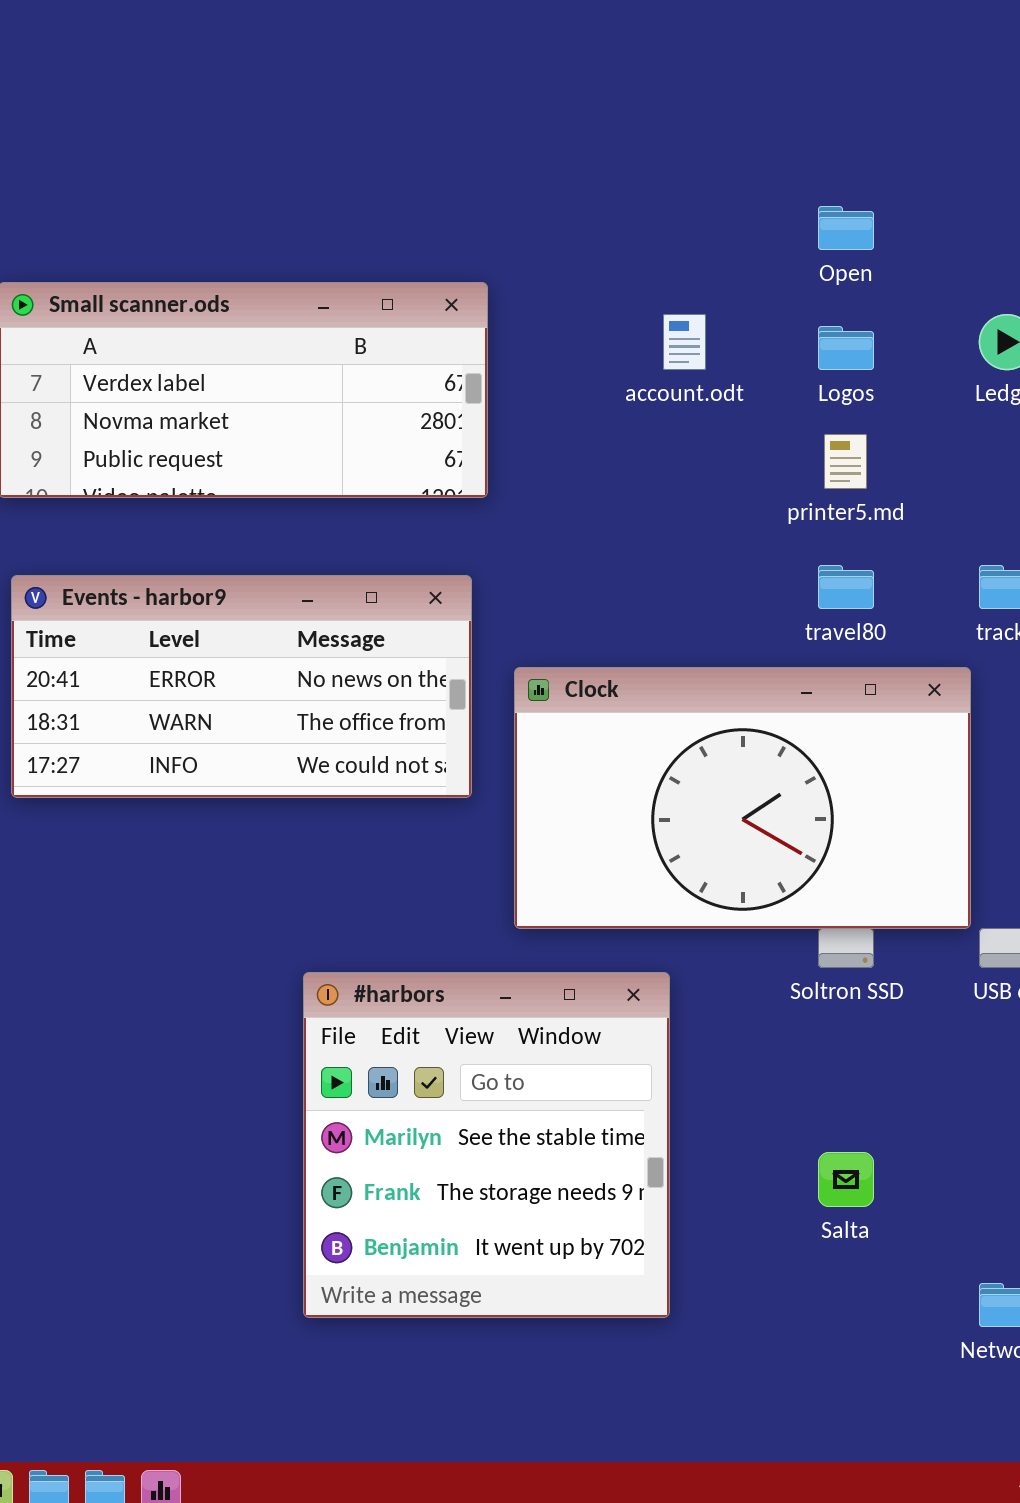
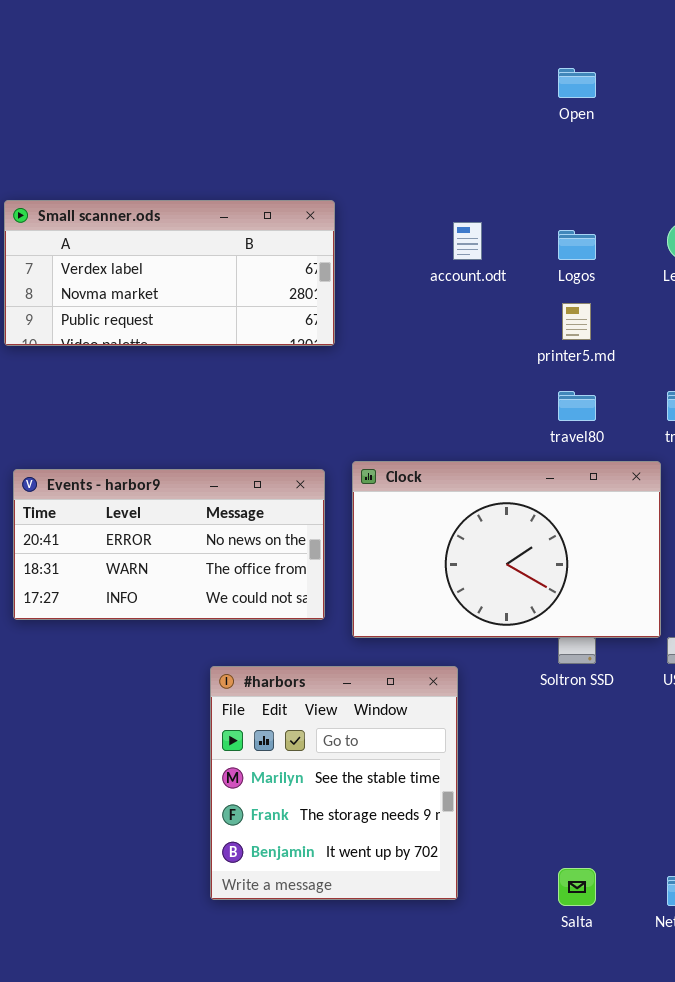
Open: [818,206,874,250] -> [558,68,596,98], moved
Events - harbor9: [11,575,472,798] -> [13,469,325,620], moved
Salta: [818,1152,874,1207] -> [558,868,596,906], moved

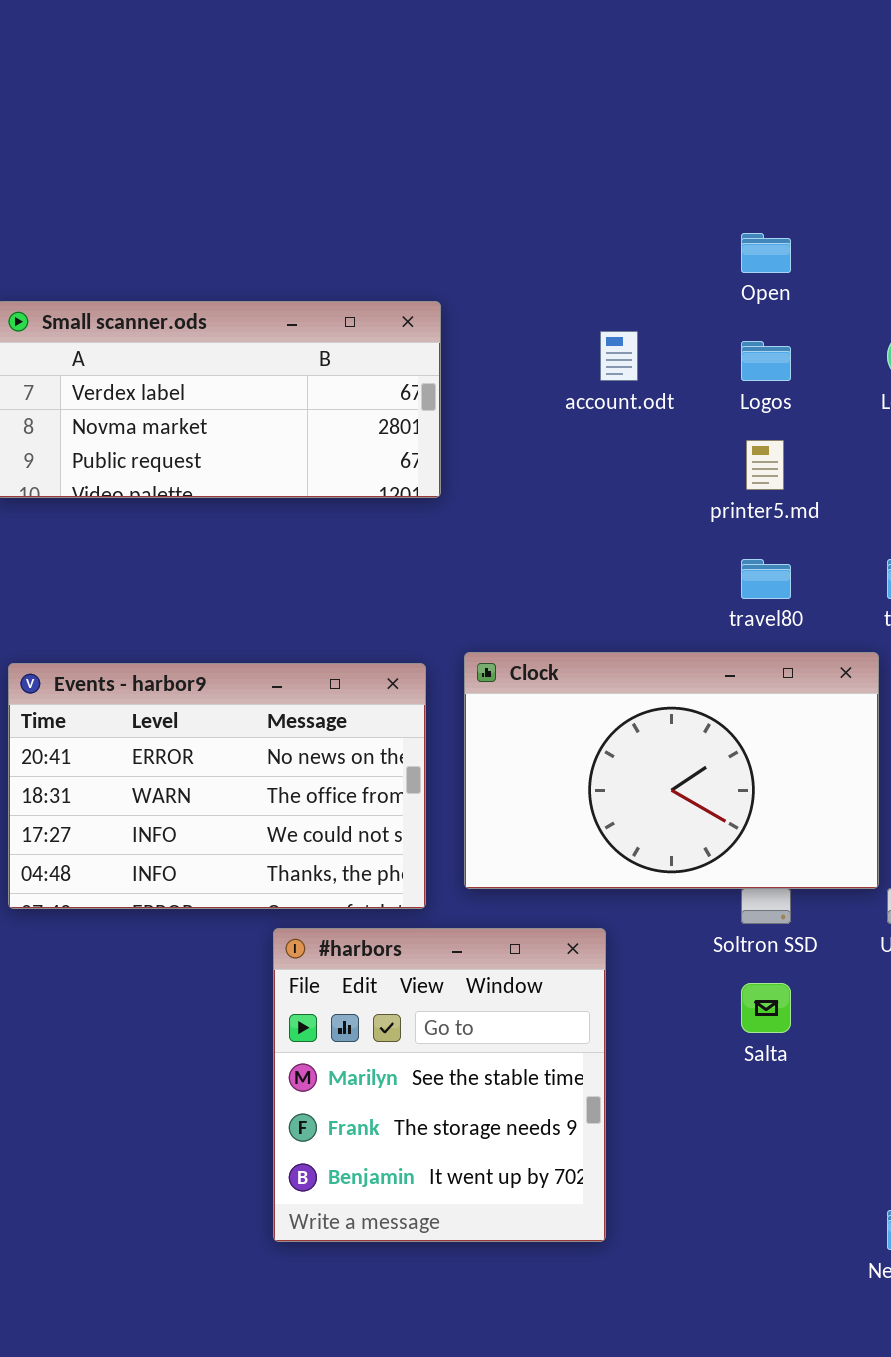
Open: [558,68,596,98] -> [741,233,791,273], moved
Events - harbor9: [13,469,325,620] -> [8,663,426,909], resized
Salta: [558,868,596,906] -> [741,983,791,1033], moved

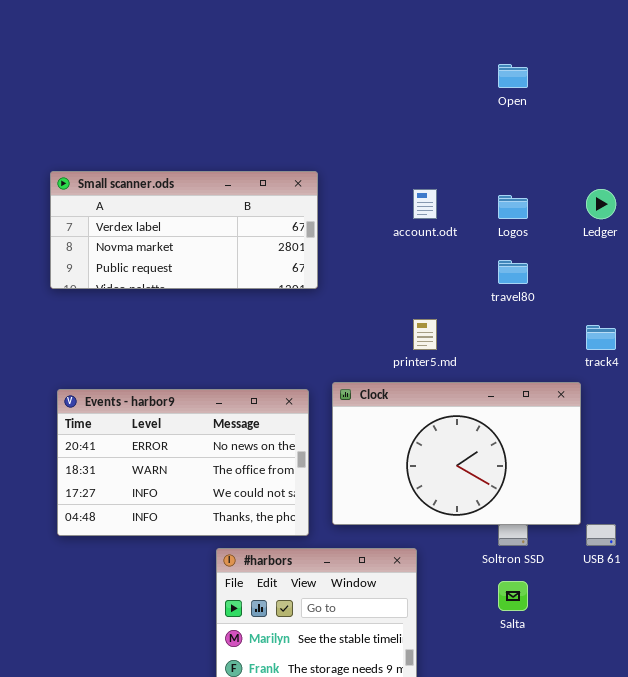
Open: [741,233,791,273] -> [498,64,528,88], moved
printer5.md: [746,440,784,490] -> [413,319,437,350], moved
travel80: [741,559,791,599] -> [498,260,528,284], moved

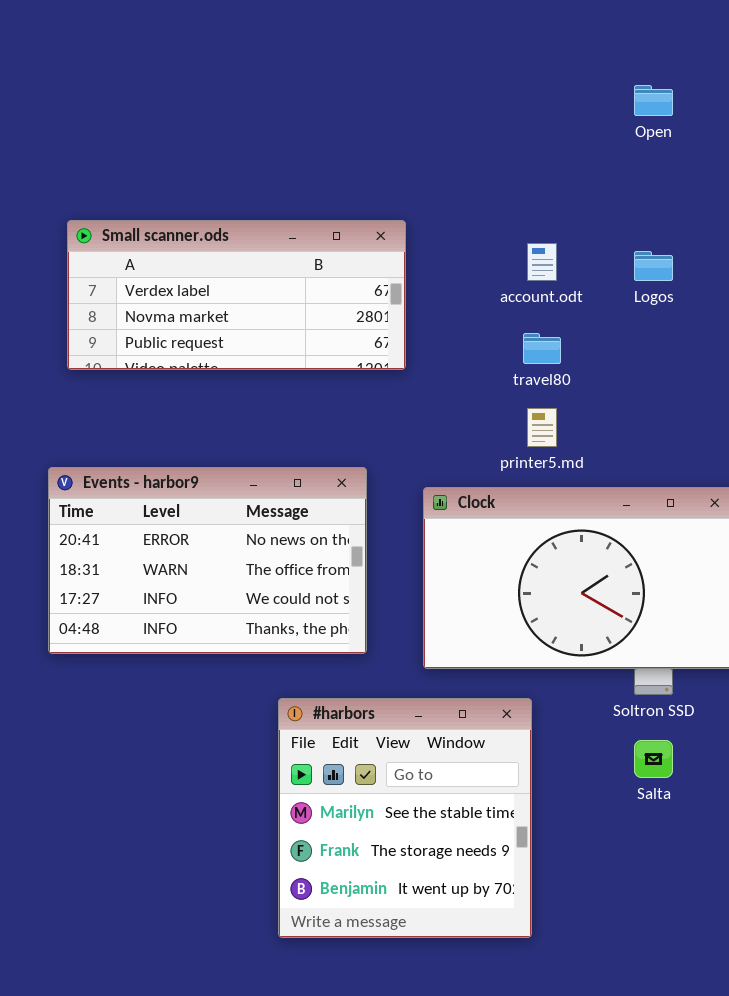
travel80: [498,260,528,284] -> [523,333,561,364], moved
Events - harbor9: [57,389,309,536] -> [48,467,367,654], moved

